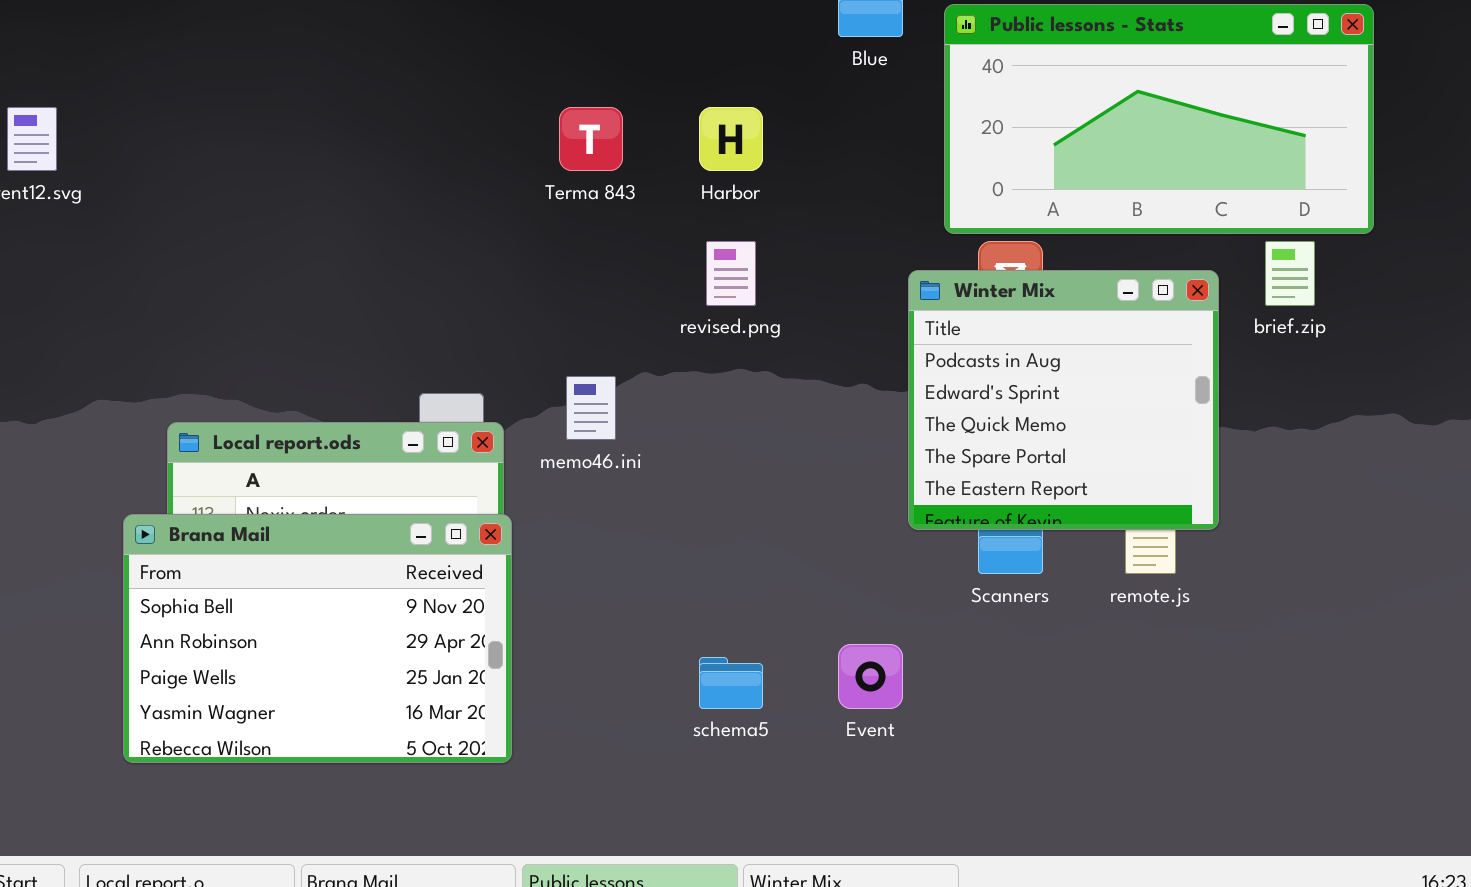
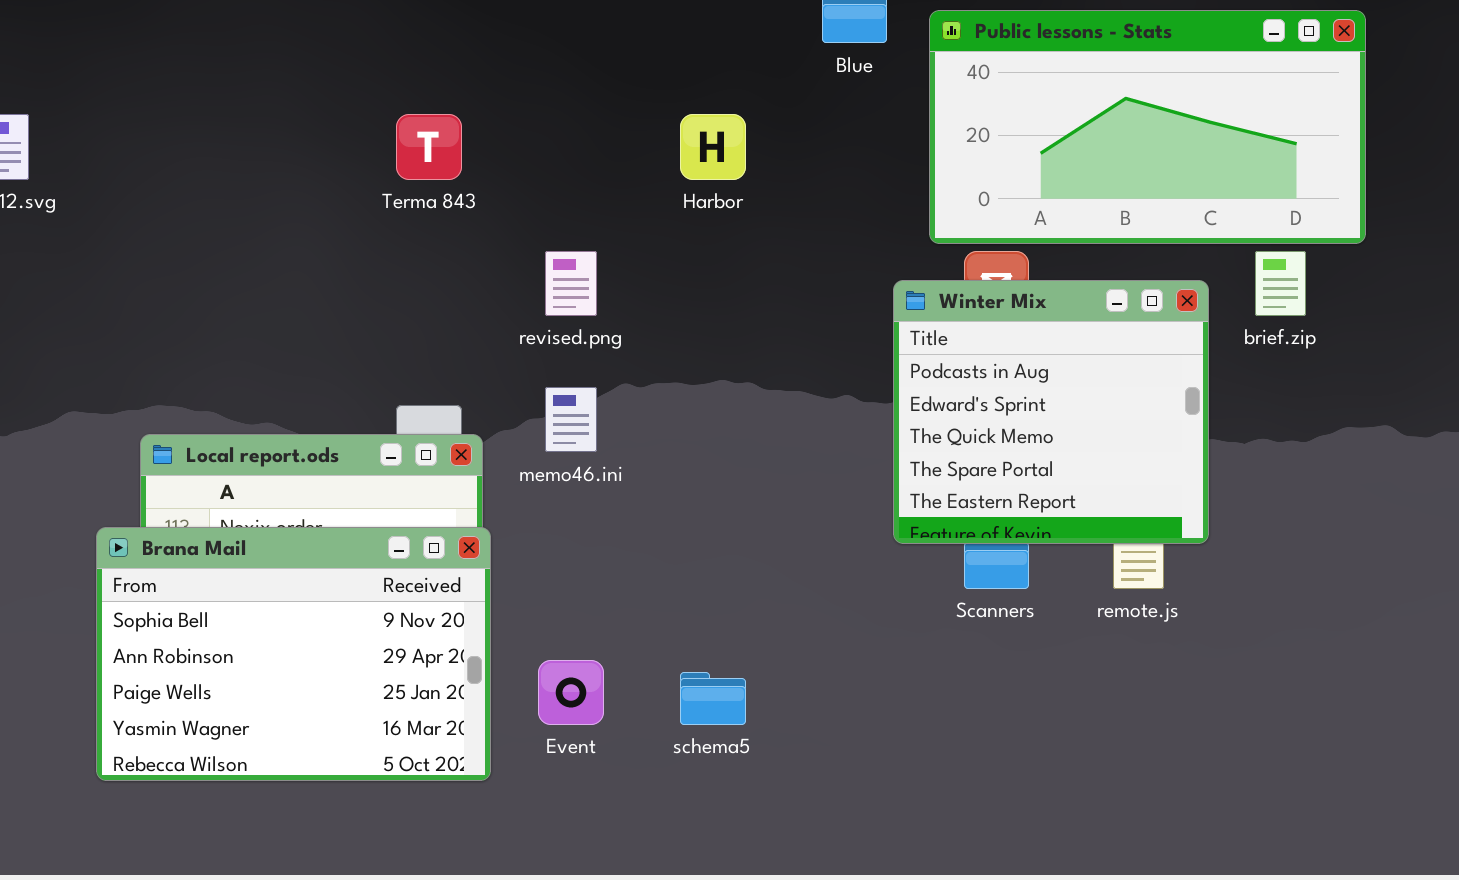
Terma 843: [559,107,623,171] -> [396,114,462,180], moved
revised.png: [706,241,756,306] -> [545,251,597,316], moved
Event: [838,644,903,709] -> [538,660,604,725], moved

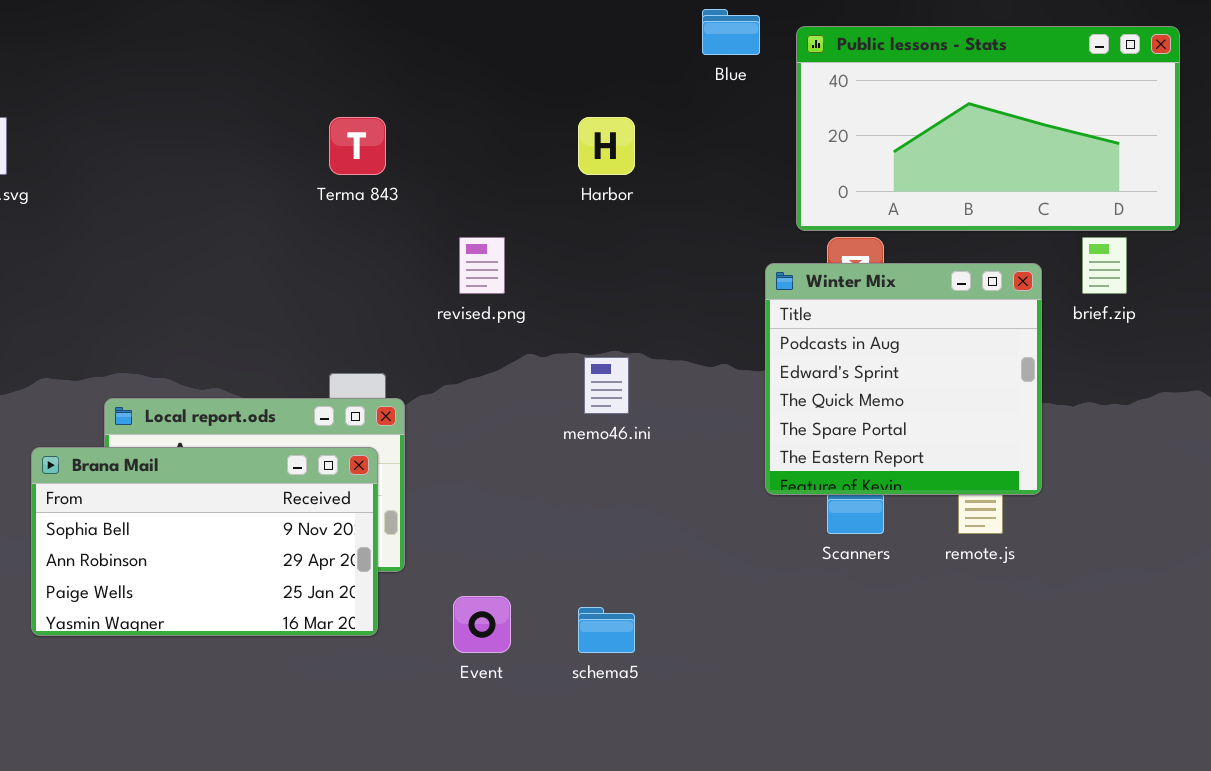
memo46.ini: [545,387,597,452] -> [584,357,629,414], moved
Brana Mail: [96,527,491,781] -> [31,447,378,636], moved, resized

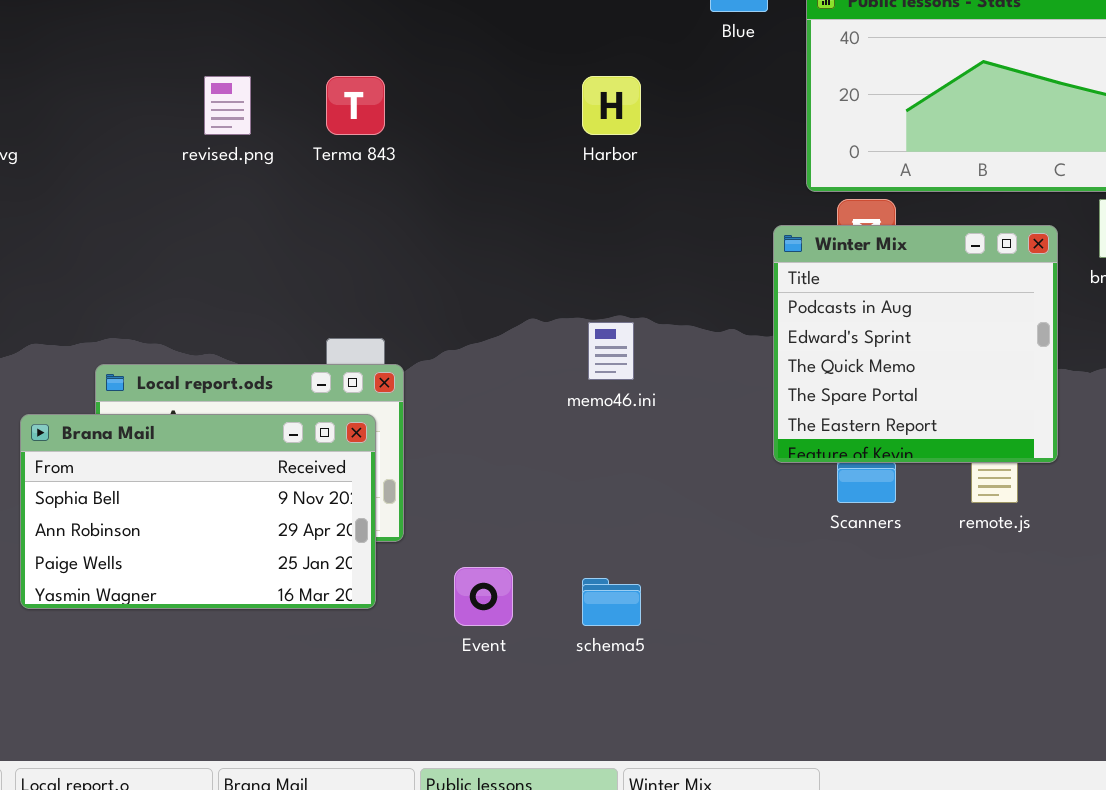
revised.png: [459,237,505,294] -> [204,76,251,135], moved

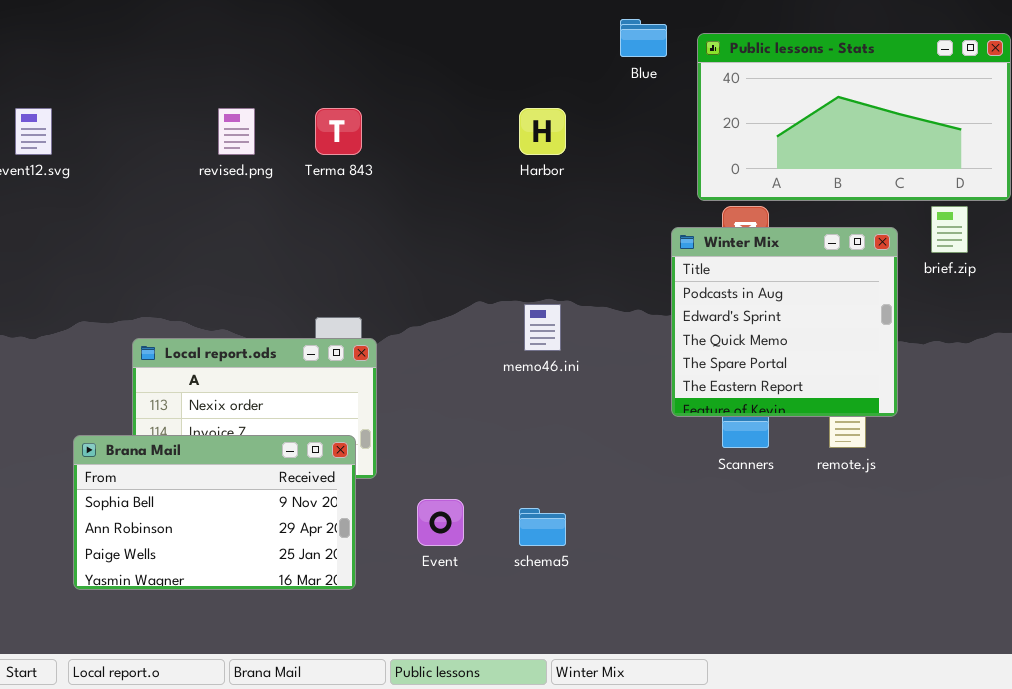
Brana Mail: [20,414,376,609] -> [73,435,356,590], moved

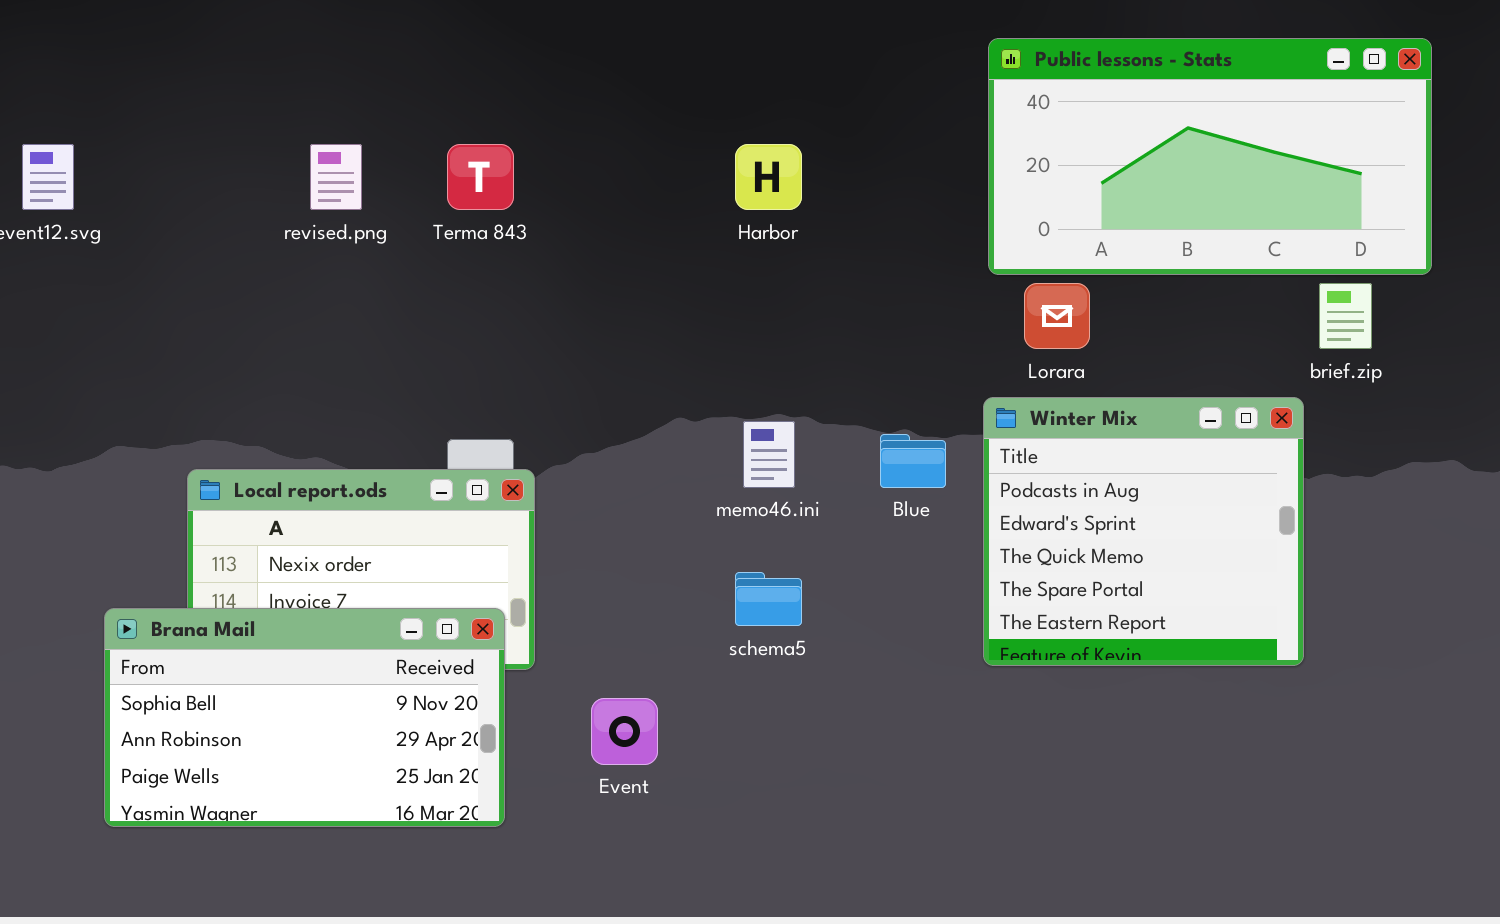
Blue: [620,19,667,57] -> [880,434,946,488], moved
Winter Mix: [671,227,898,417] -> [983,397,1304,666], moved
schema5: [519,508,566,546] -> [735,572,802,626], moved

